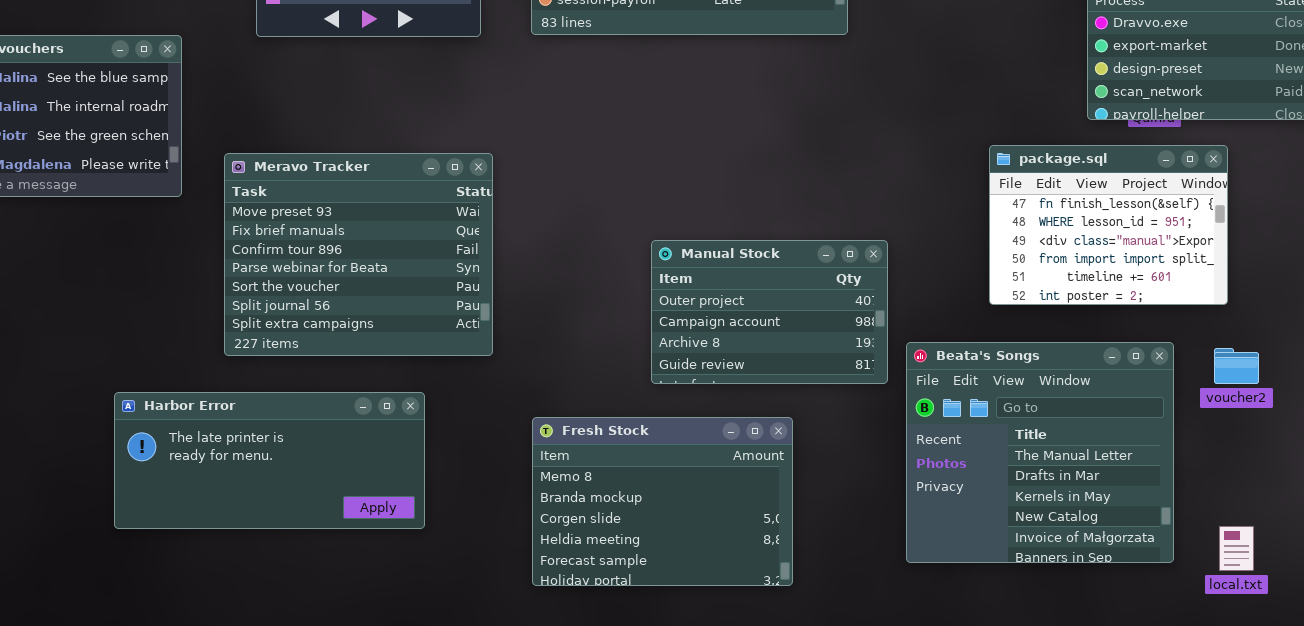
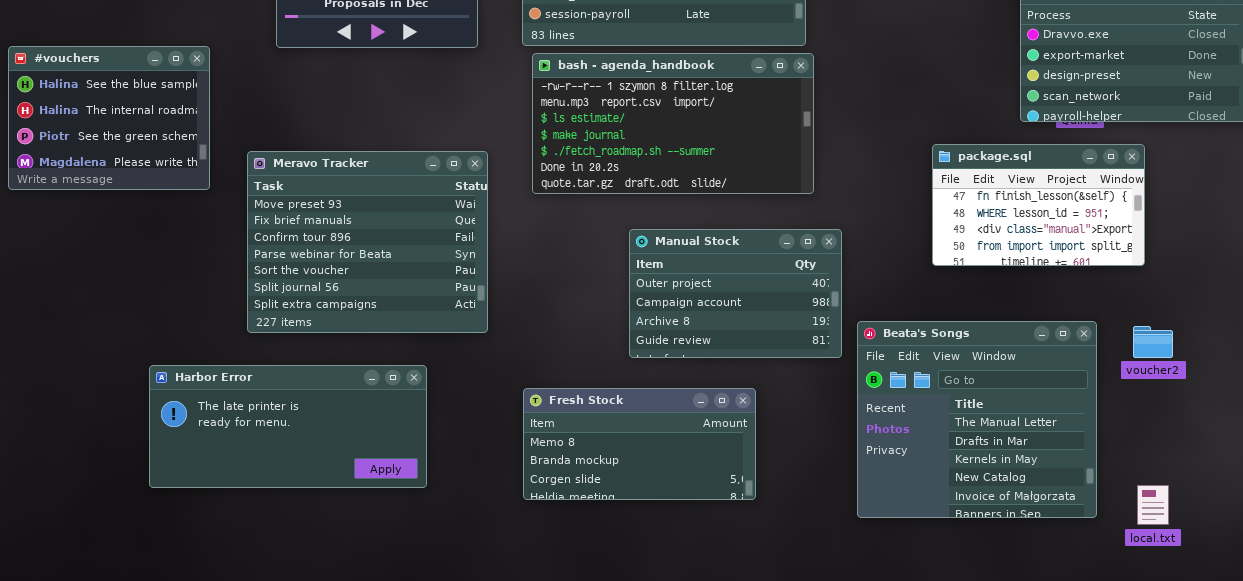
bash - agenda_handbook: none -> [532,53,814,194], opened
package.sql: [989,145,1228,305] -> [932,144,1145,266], resized
Fresh Stock: [532,417,793,586] -> [523,388,756,500], resized

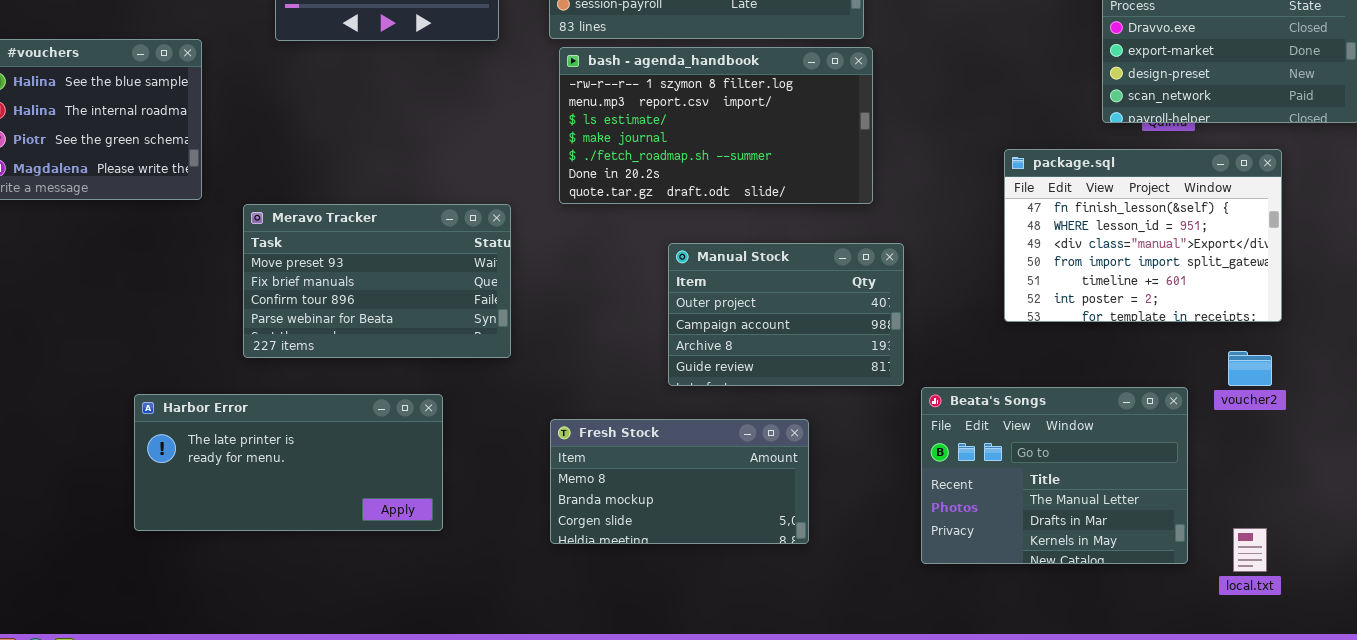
package.sql: [932,144,1145,266] -> [1004,149,1282,322], resized
Meravo Tracker: [247,151,488,333] -> [243,204,511,358], resized
Beata's Songs: [857,321,1097,518] -> [921,387,1188,564], resized

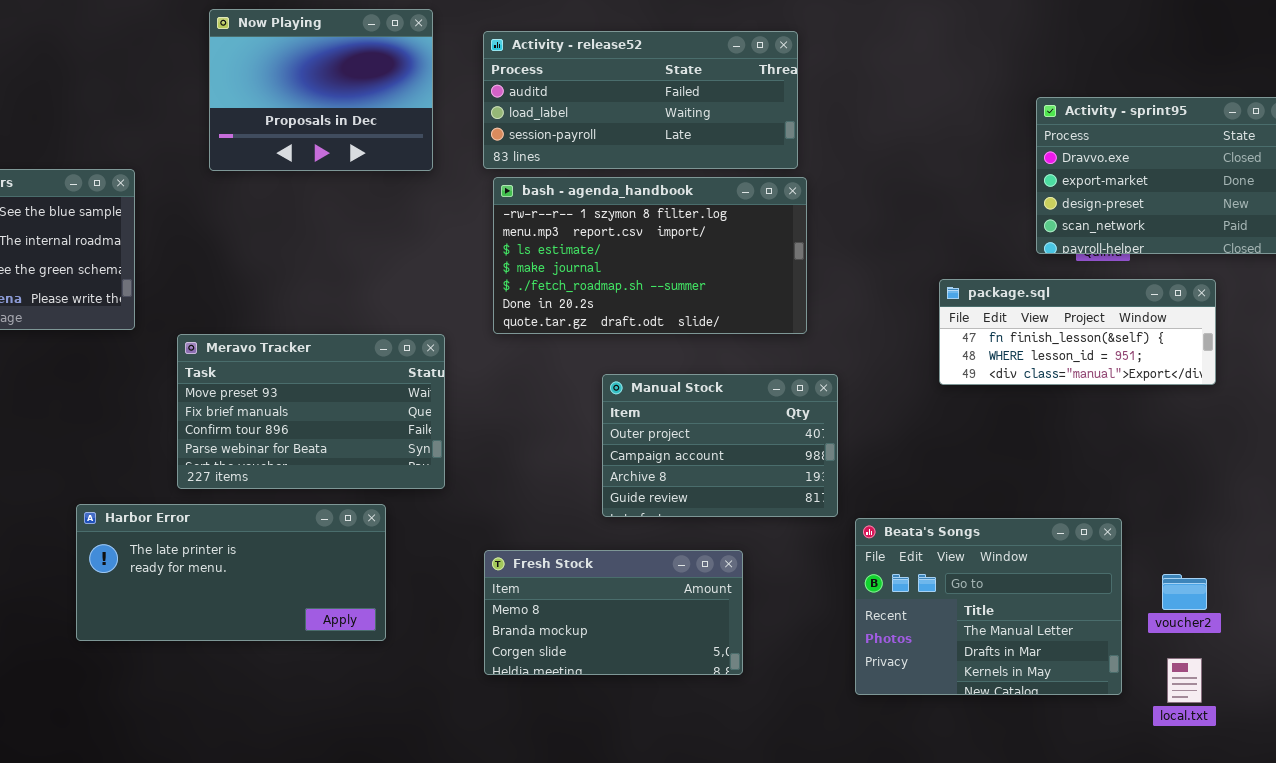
package.sql: [1004,149,1282,322] -> [939,279,1216,385], resized
voucher2: [1228,351,1272,386] -> [1162,574,1207,610], moved
Harbor Error: [134,394,443,531] -> [76,504,386,641], moved

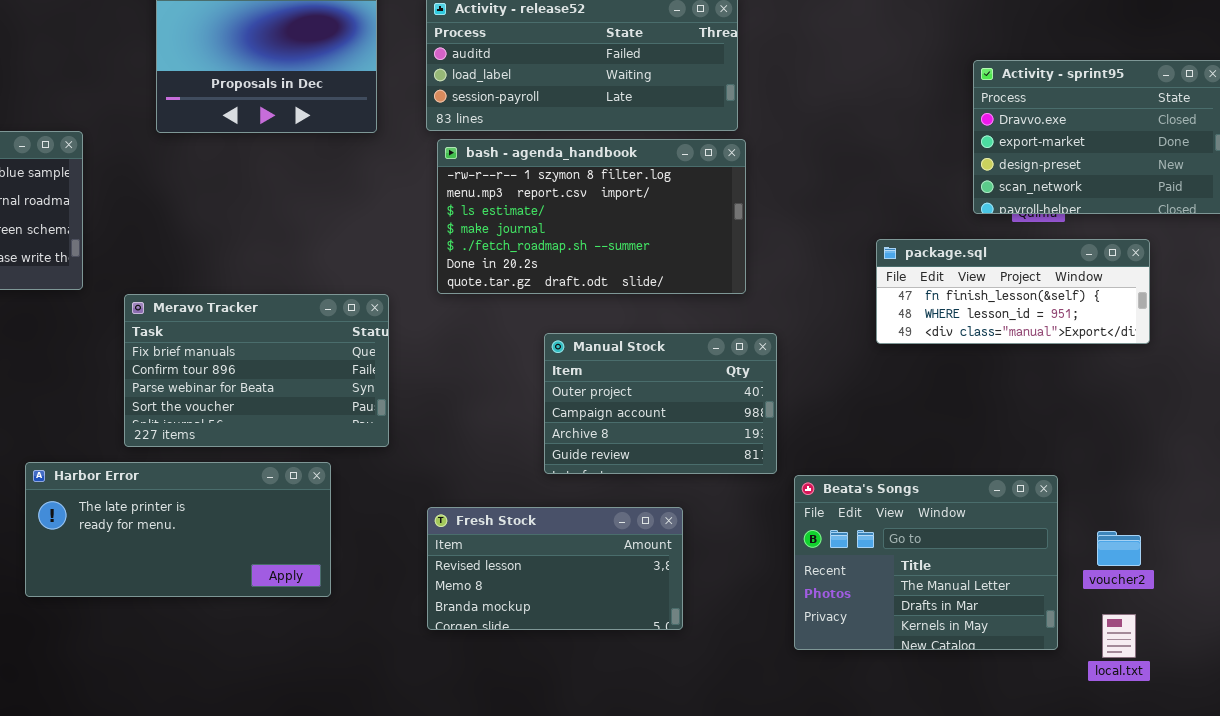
Meravo Tracker: [177,334,445,489] -> [124,294,389,447], scrolled down 1 row
Fresh Stock: [484,550,743,675] -> [427,507,683,630], scrolled up 1 row

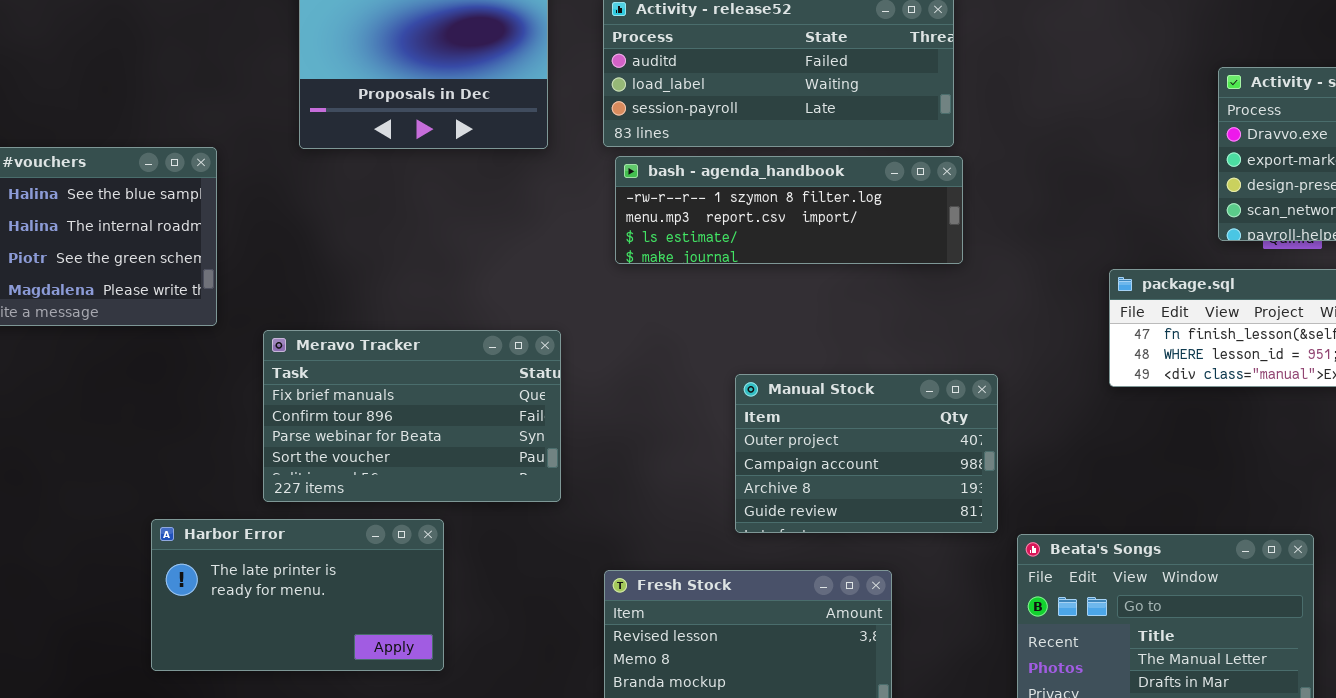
bash - agenda_handbook: [437,139,746,294] -> [615,156,963,264], resized
Harbor Error: [25,462,331,597] -> [151,519,444,671], resized

